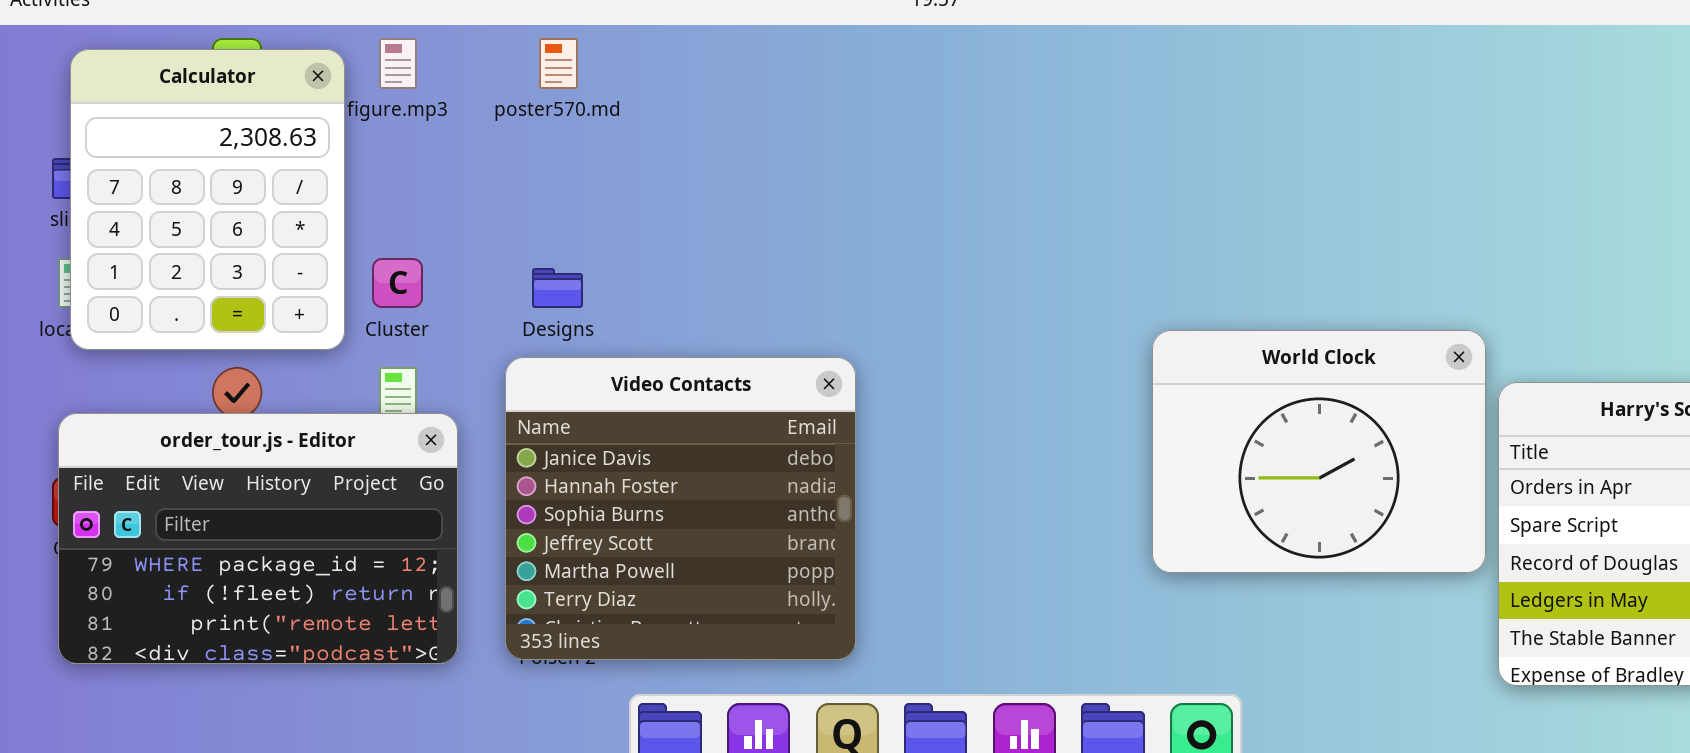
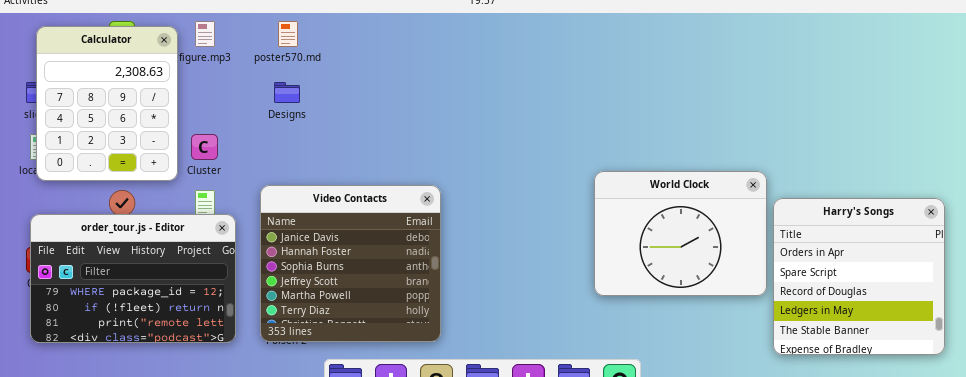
Designs: [532,268,583,308] -> [274,82,300,103], moved

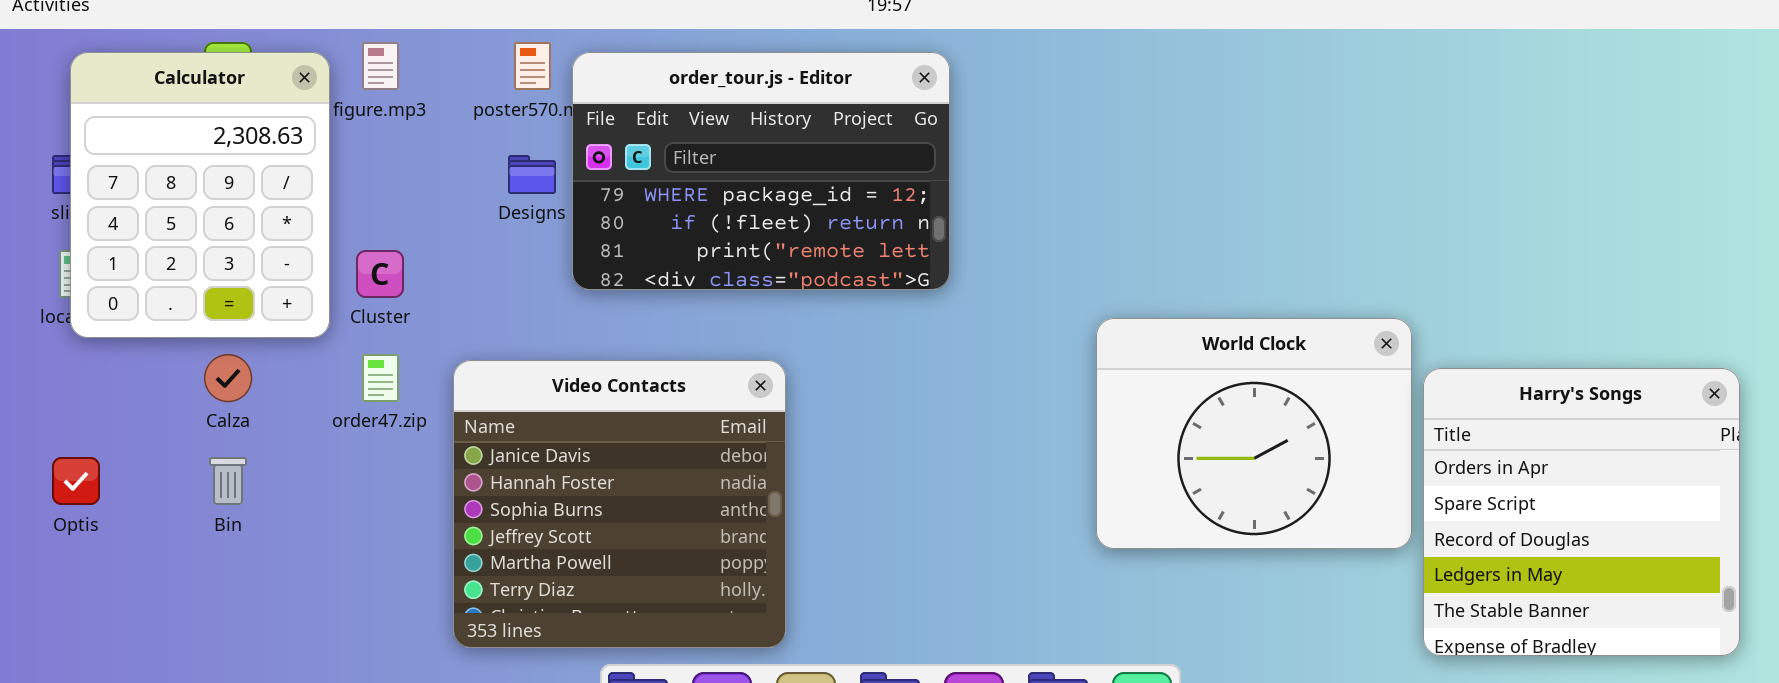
Video Contacts: [260,185,441,342] -> [453,360,786,648], moved
order_tour.js - Editor: [30,214,236,343] -> [572,52,950,290], moved

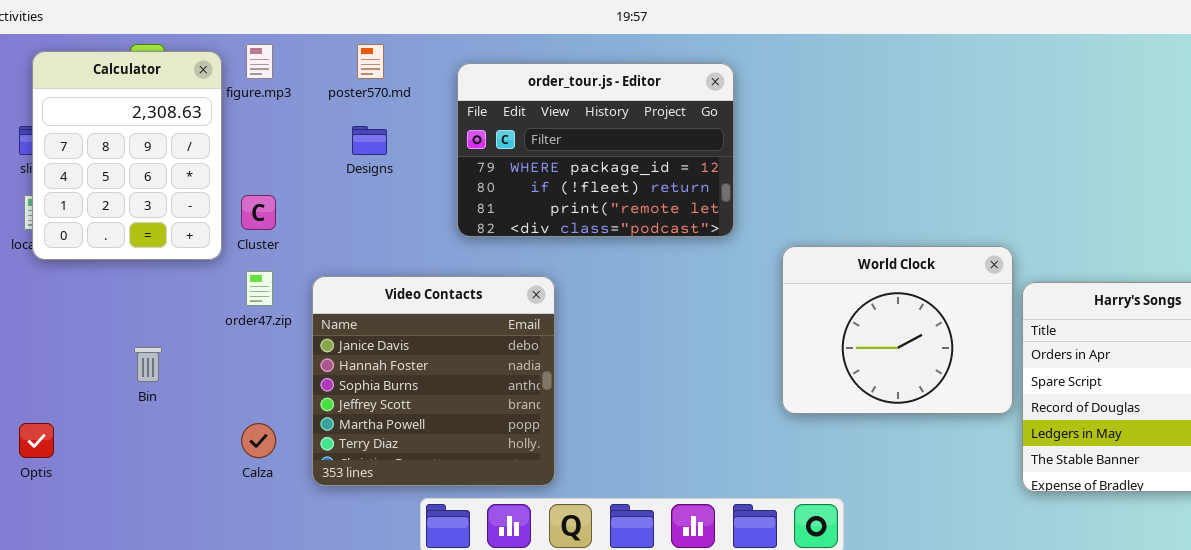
order_tour.js - Editor: [572,52,950,290] -> [457,63,734,237], moved
Calza: [204,354,252,402] -> [241,423,276,458], moved
Optis: [52,457,100,505] -> [19,423,54,458], moved

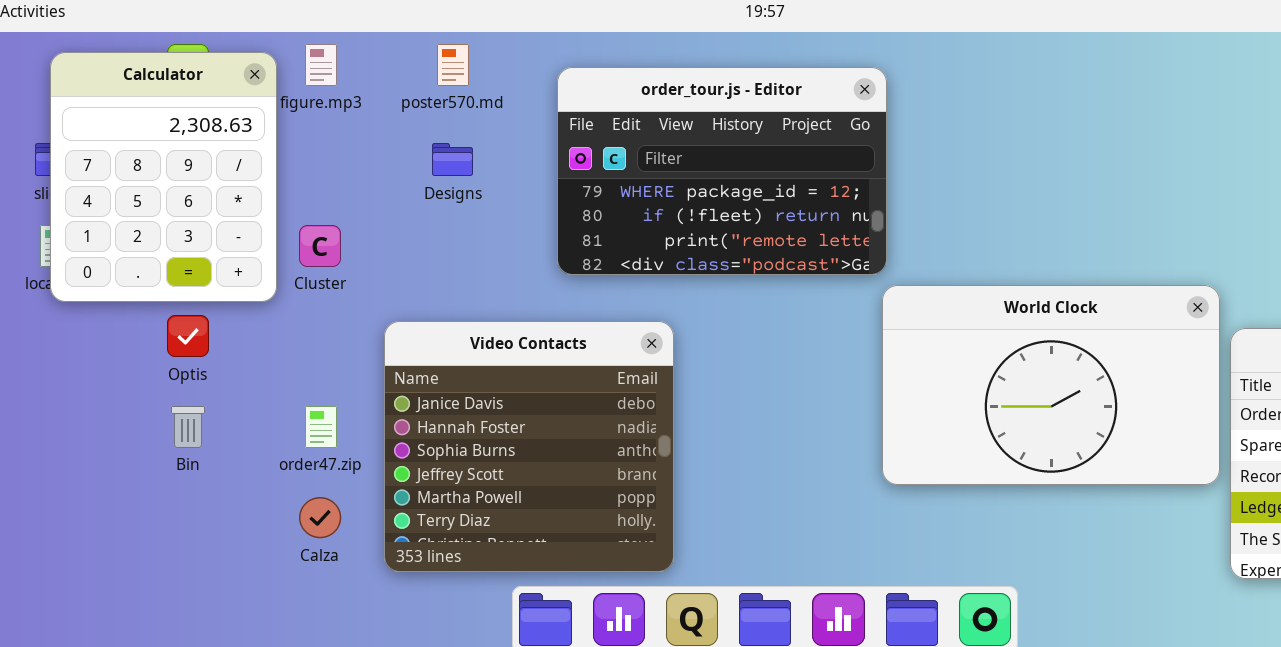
World Clock: [782,246,1013,414] -> [882,285,1220,485], resized
order47.zip: [246,271,273,306] -> [305,406,337,448], moved
Optis: [19,423,54,458] -> [167,315,209,357], moved

